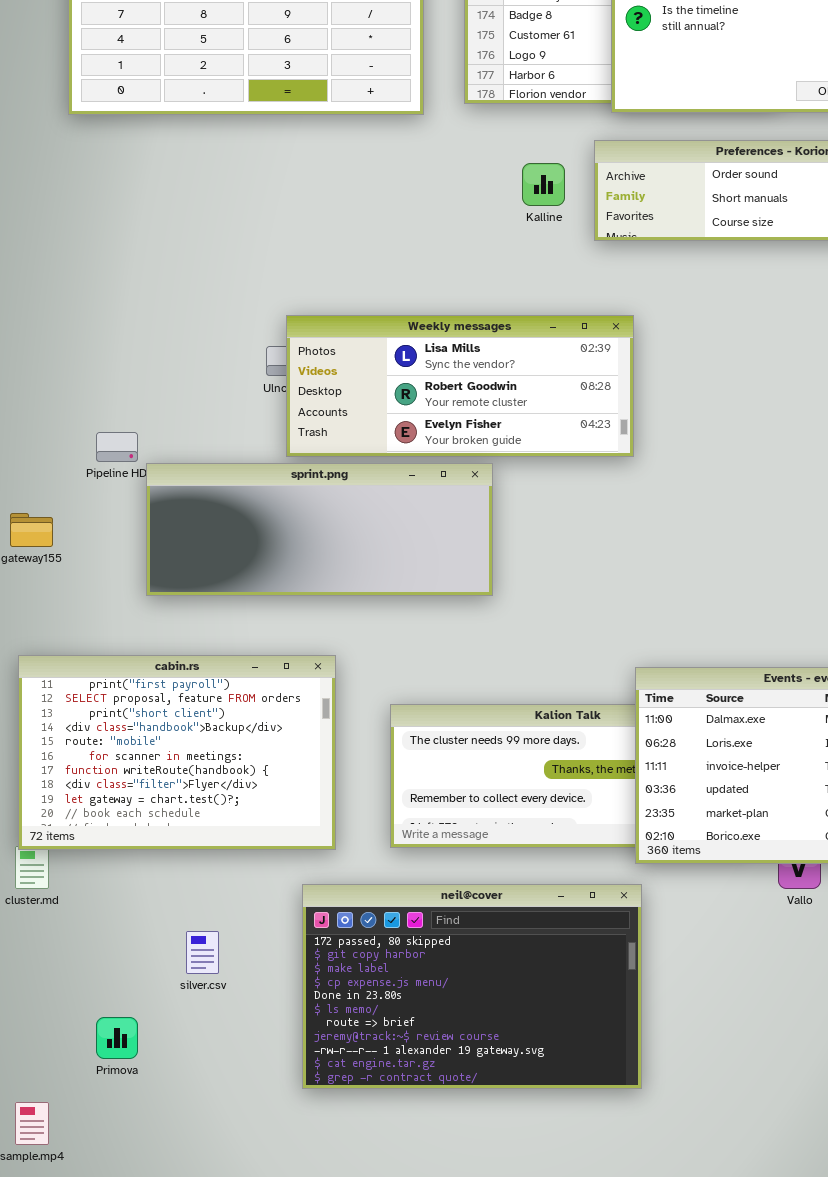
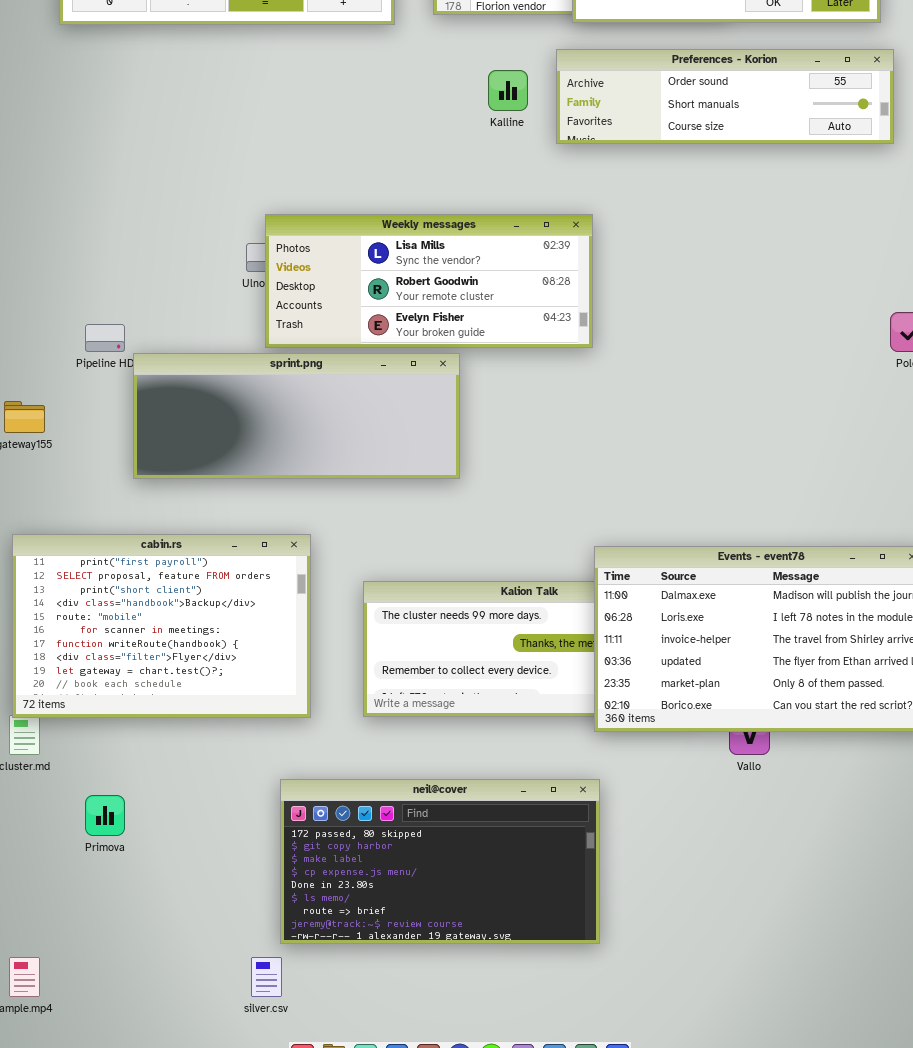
neil@cover: [302,884,642,1089] -> [280,779,600,944], resized
silver.csv: [186,931,219,974] -> [251,957,282,997], moved
Primova: [96,1017,138,1059] -> [85,795,125,836], moved

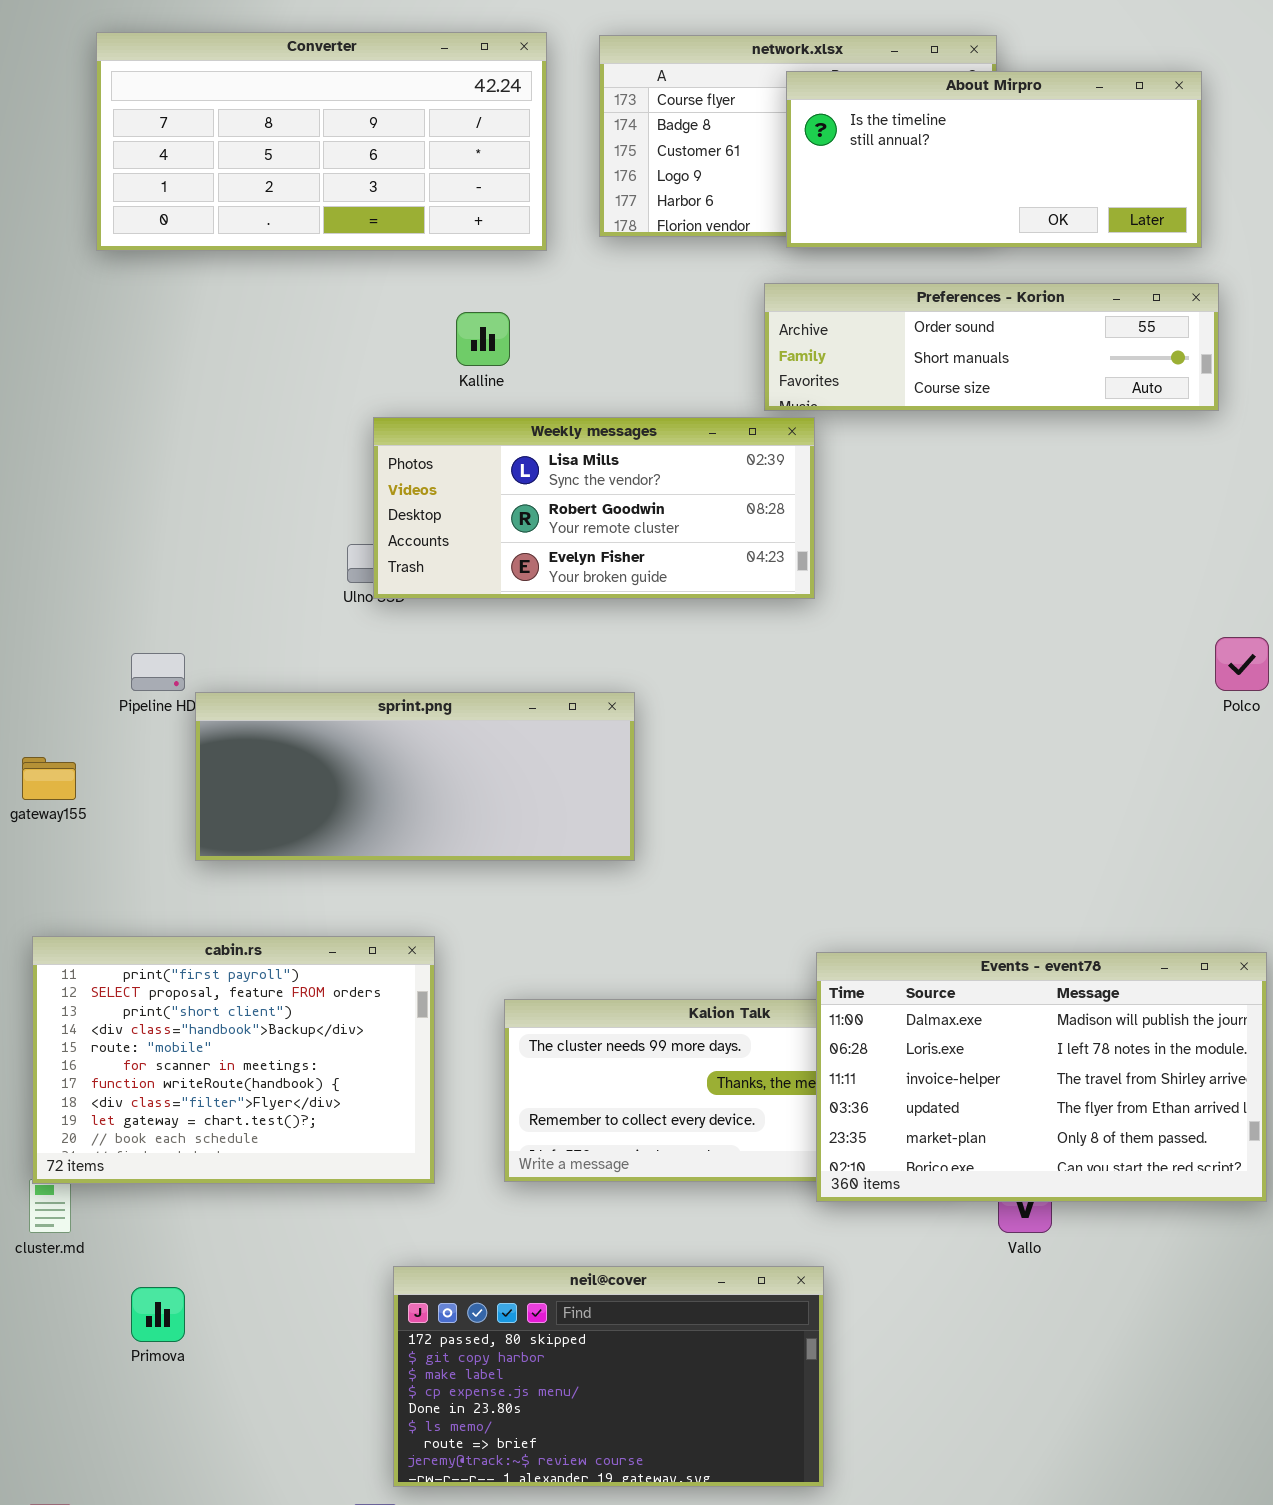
Kalline: [488,70,528,111] -> [456,312,510,366], moved
Weekly messages: [265,214,593,348] -> [373,417,815,599], moved

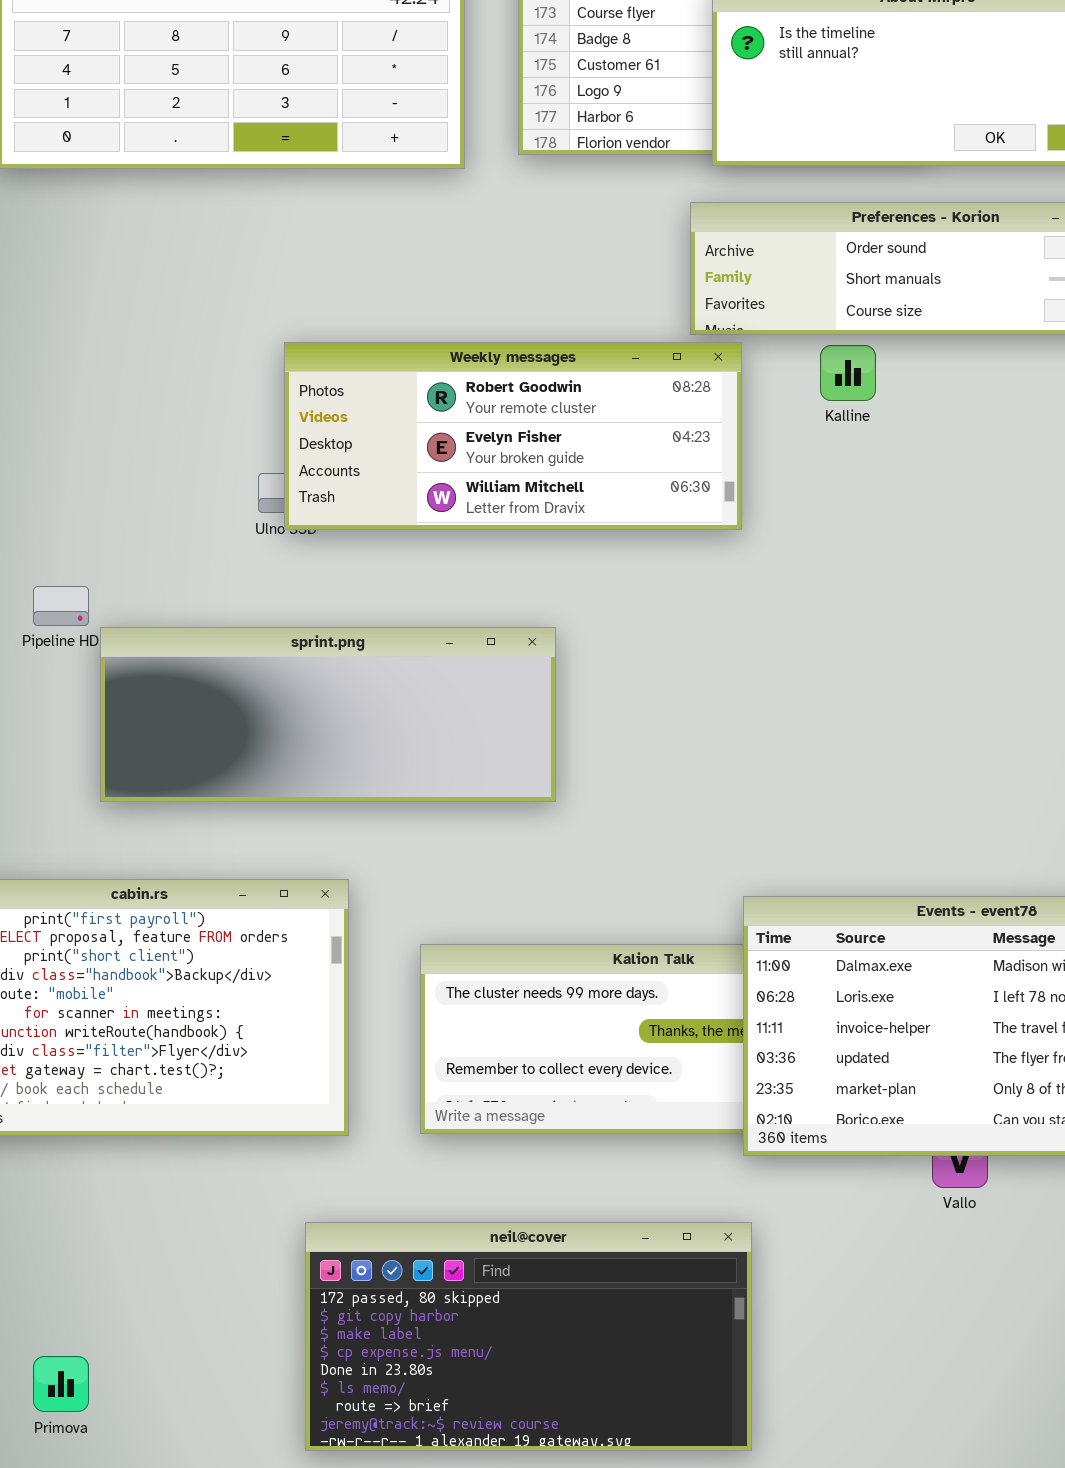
Kalline: [456,312,510,366] -> [820,345,876,401], moved
Weekly messages: [373,417,815,599] -> [284,342,742,530], scrolled down 1 row
Primova: [131,1287,185,1342] -> [33,1356,89,1412], moved

